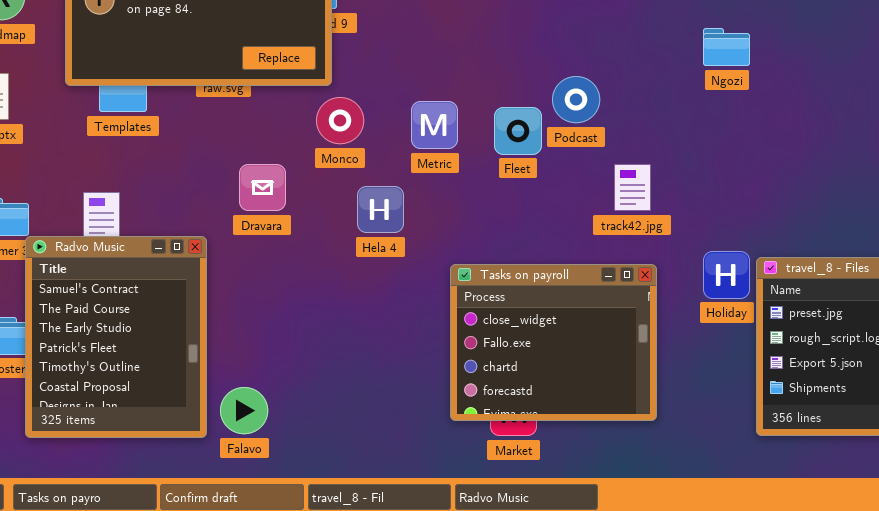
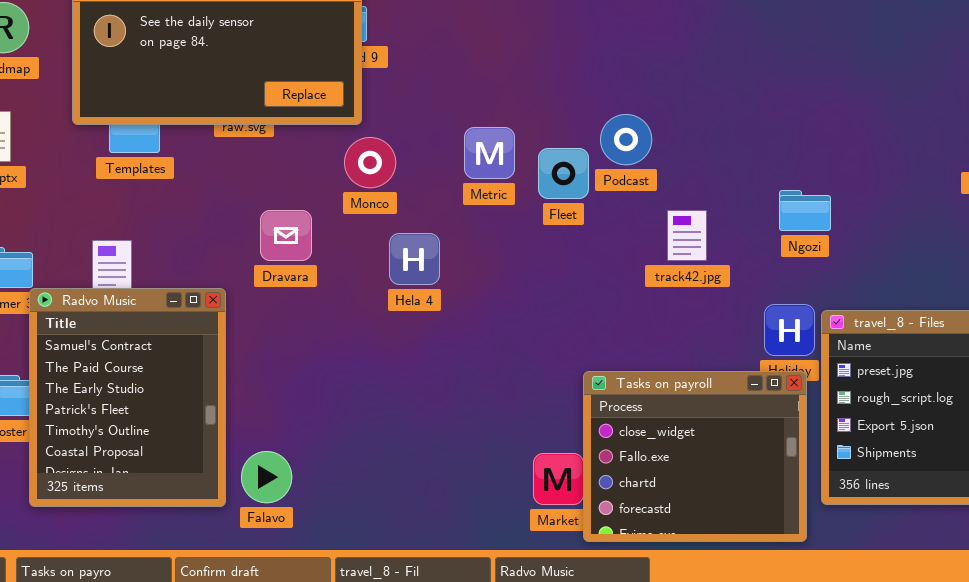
Ngozi: [703,28,750,66] -> [779,190,831,231], moved
Metric: [411,101,458,149] -> [464,127,515,179], moved
Tasks on payroll: [450,264,657,421] -> [583,371,807,542], moved

